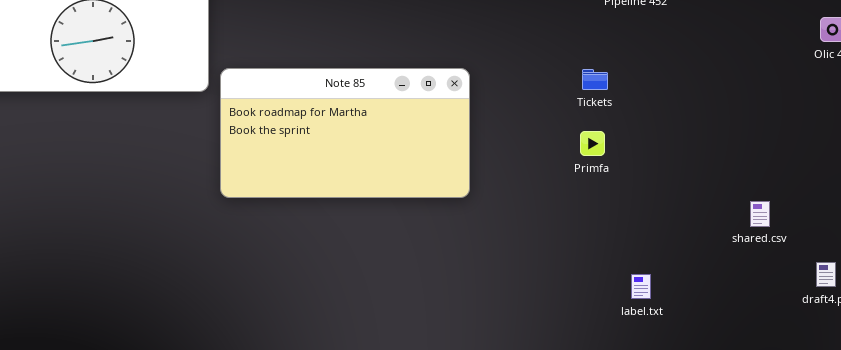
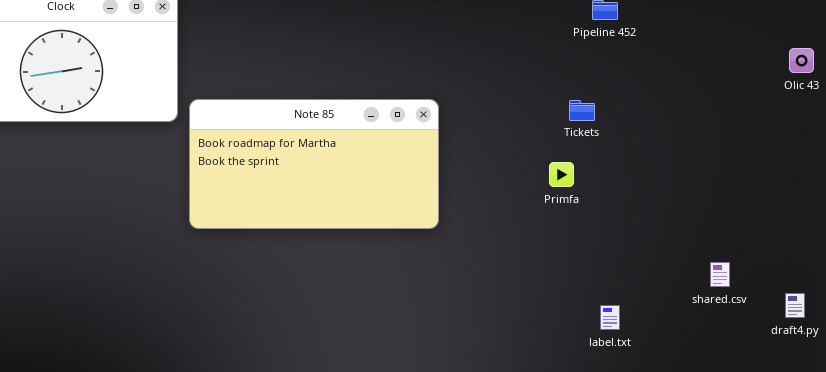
Tickets: [582,69,608,90] -> [569,100,595,121], moved
shared.csv: [750,201,770,227] -> [710,262,730,287], moved

